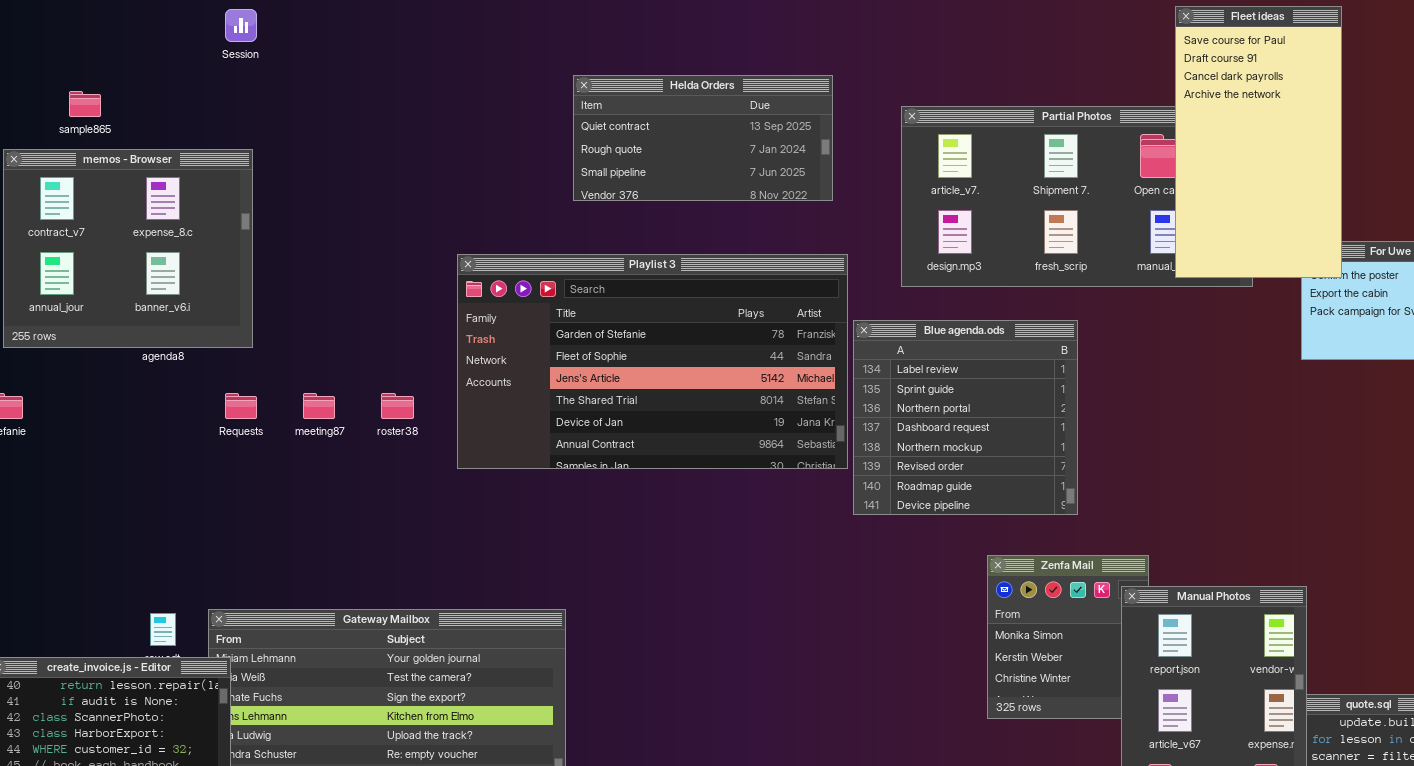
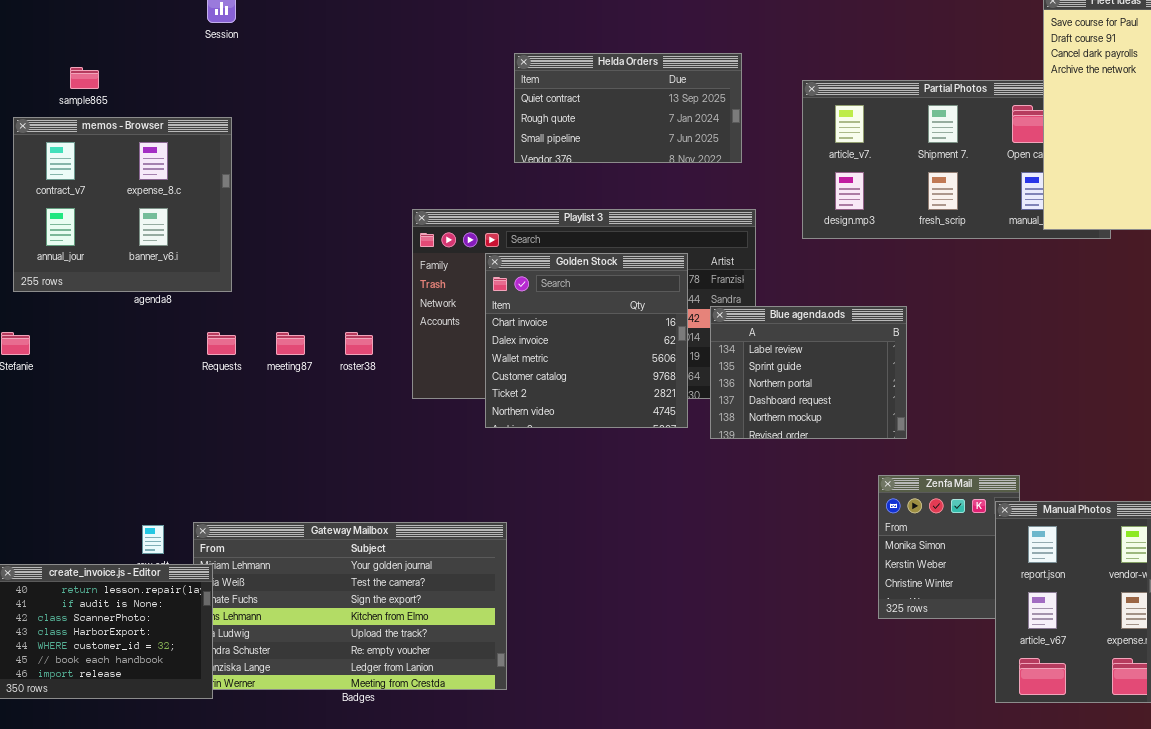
Golden Stock: none -> [485,253,688,428], opened
Blue agenda.ods: [853,320,1078,515] -> [710,306,907,439], moved, resized

